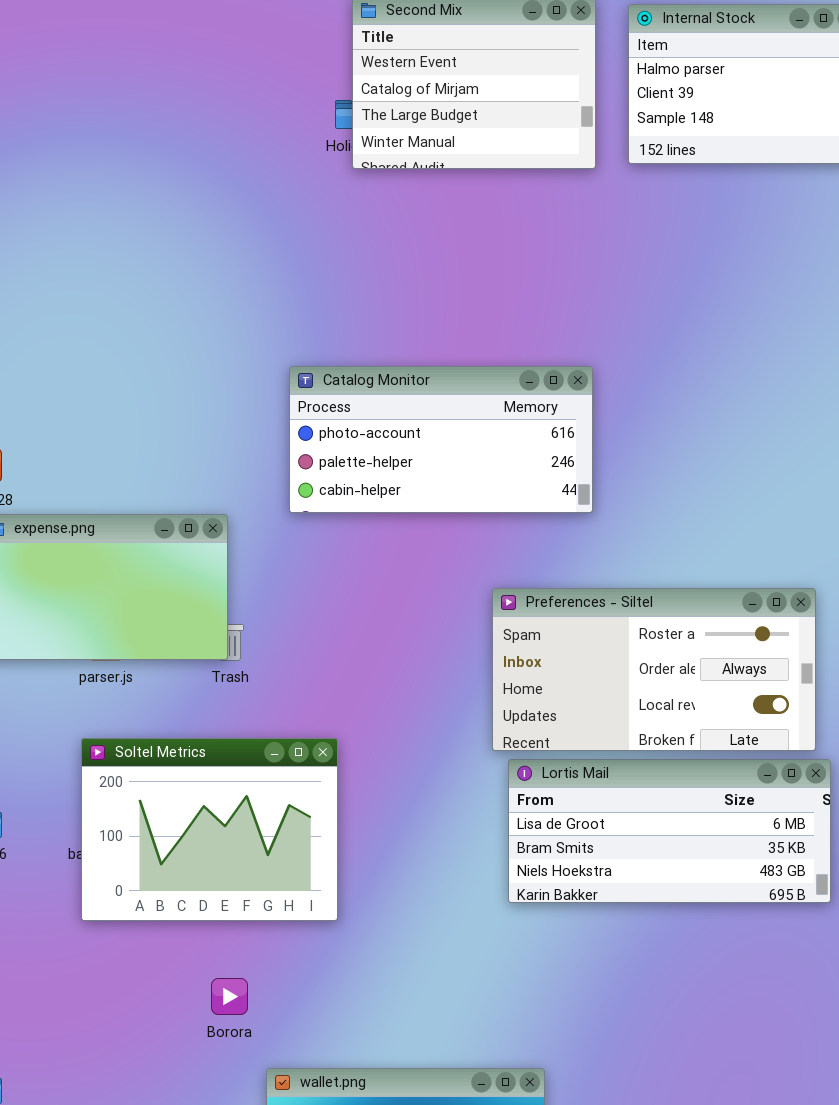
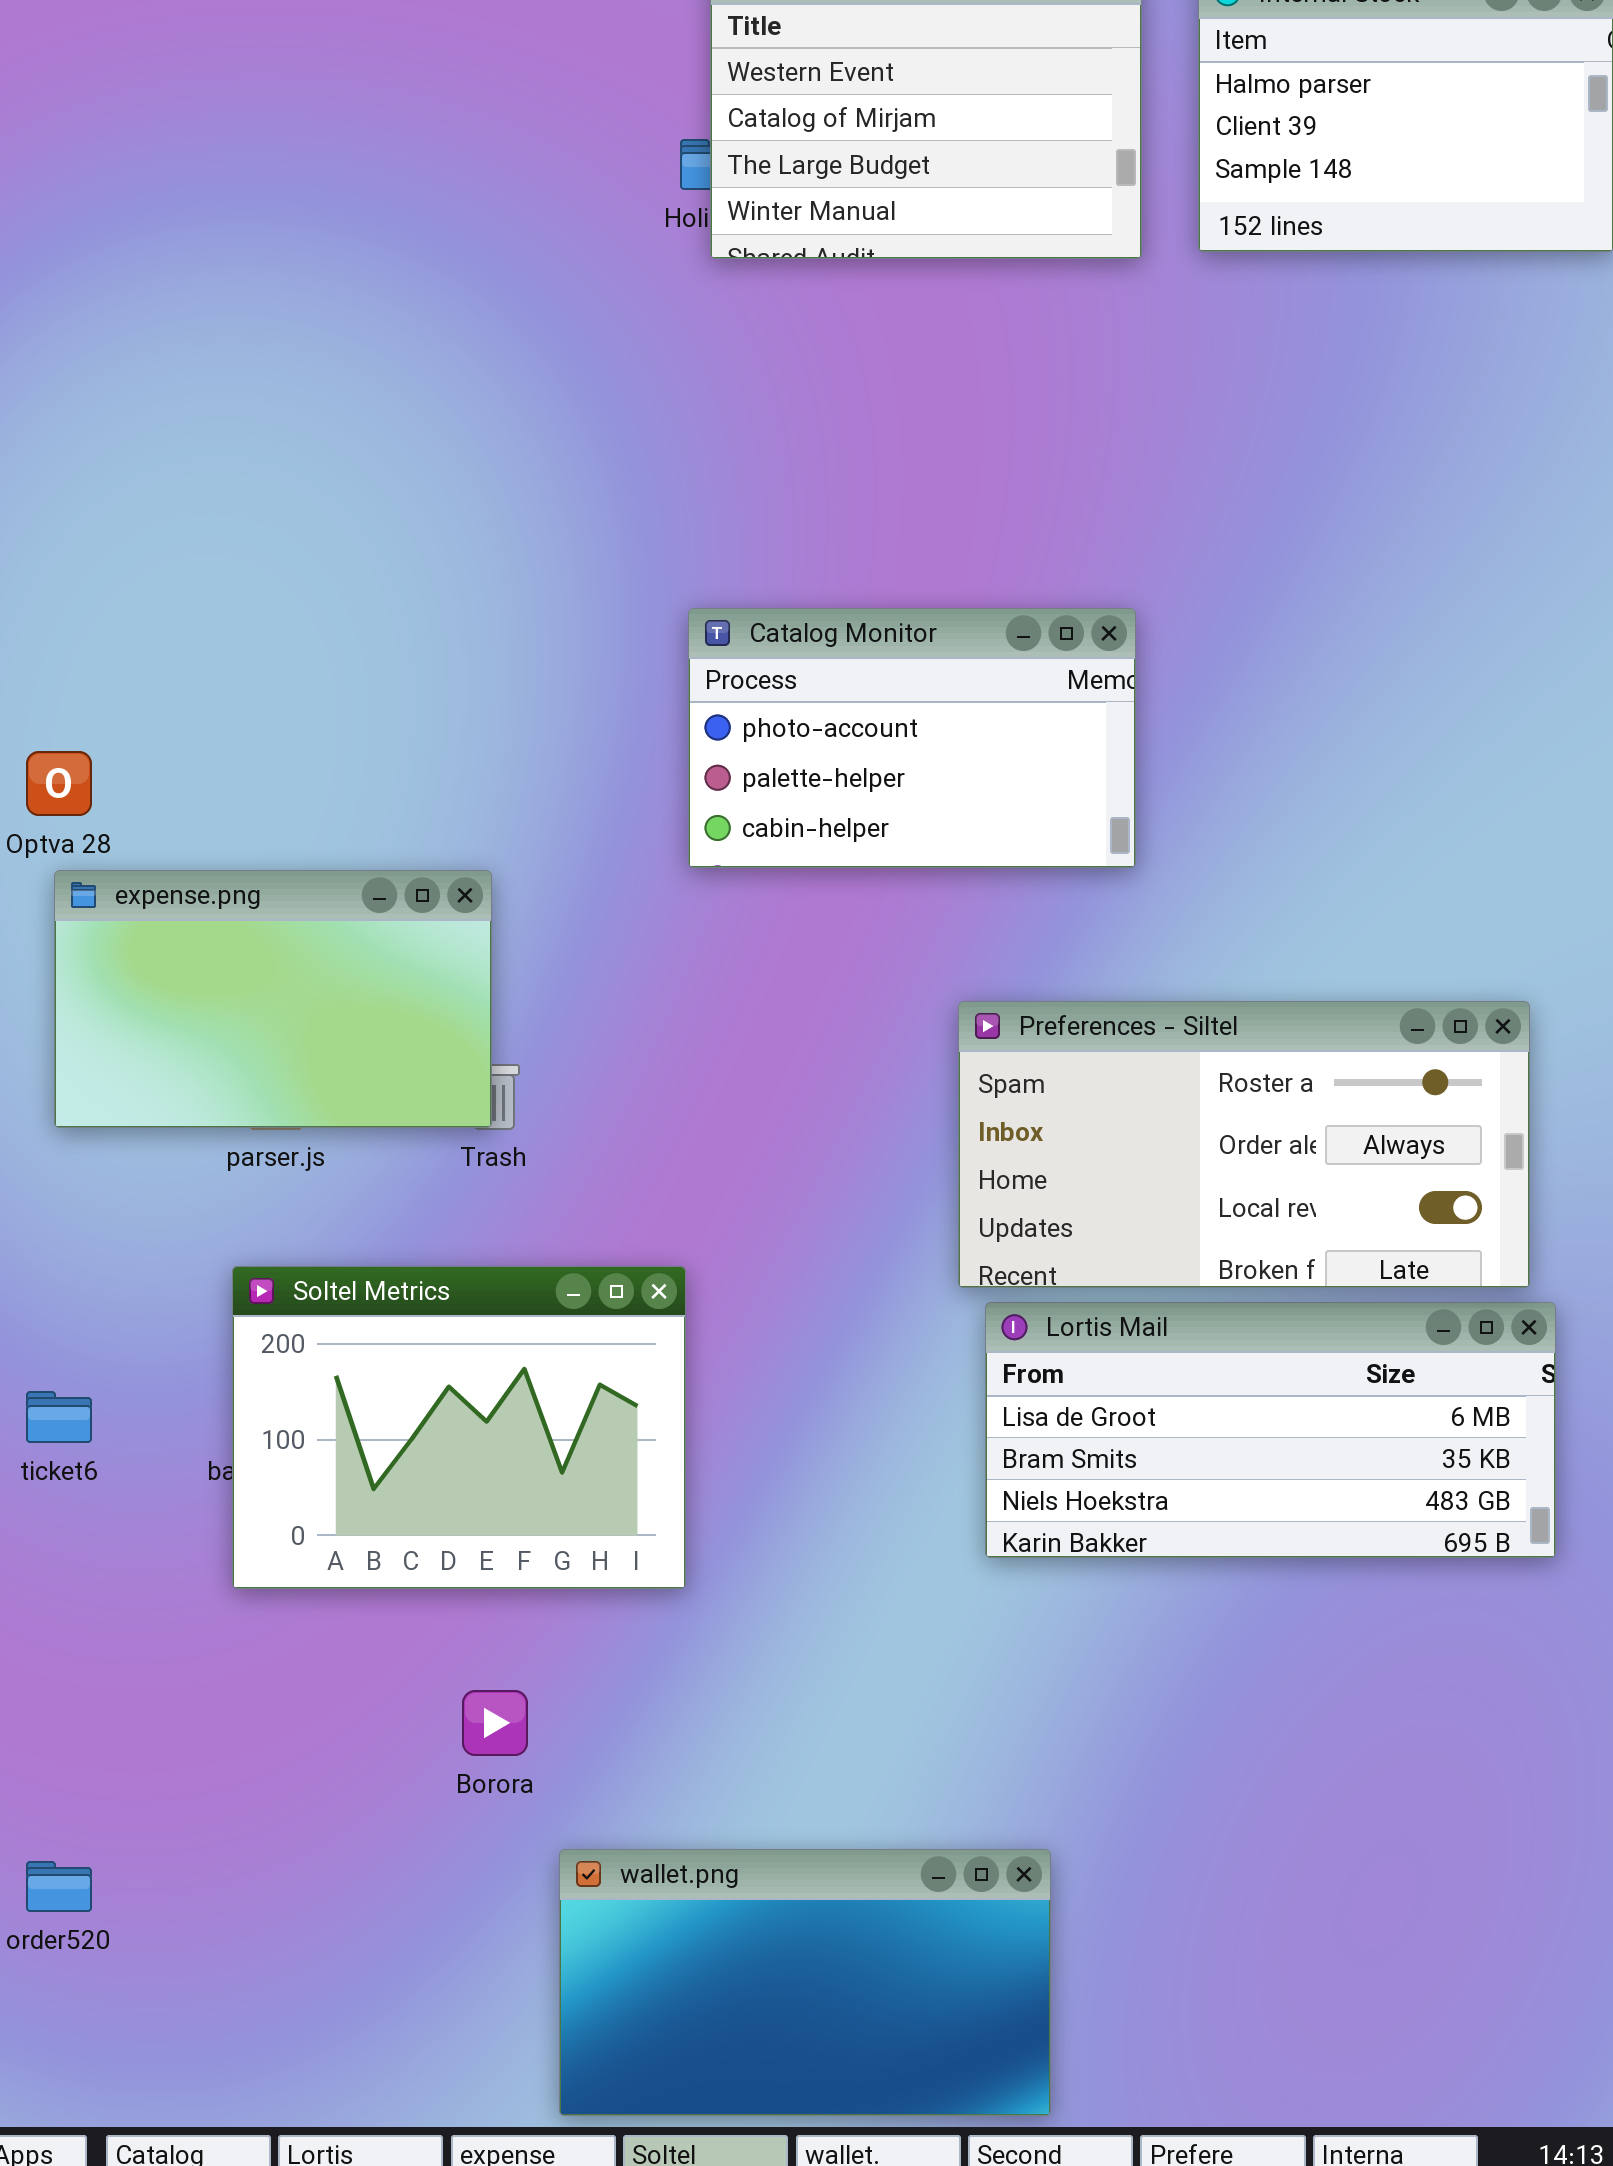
Catalog Monitor: [289,366,593,513] -> [688,608,1136,868], resized

